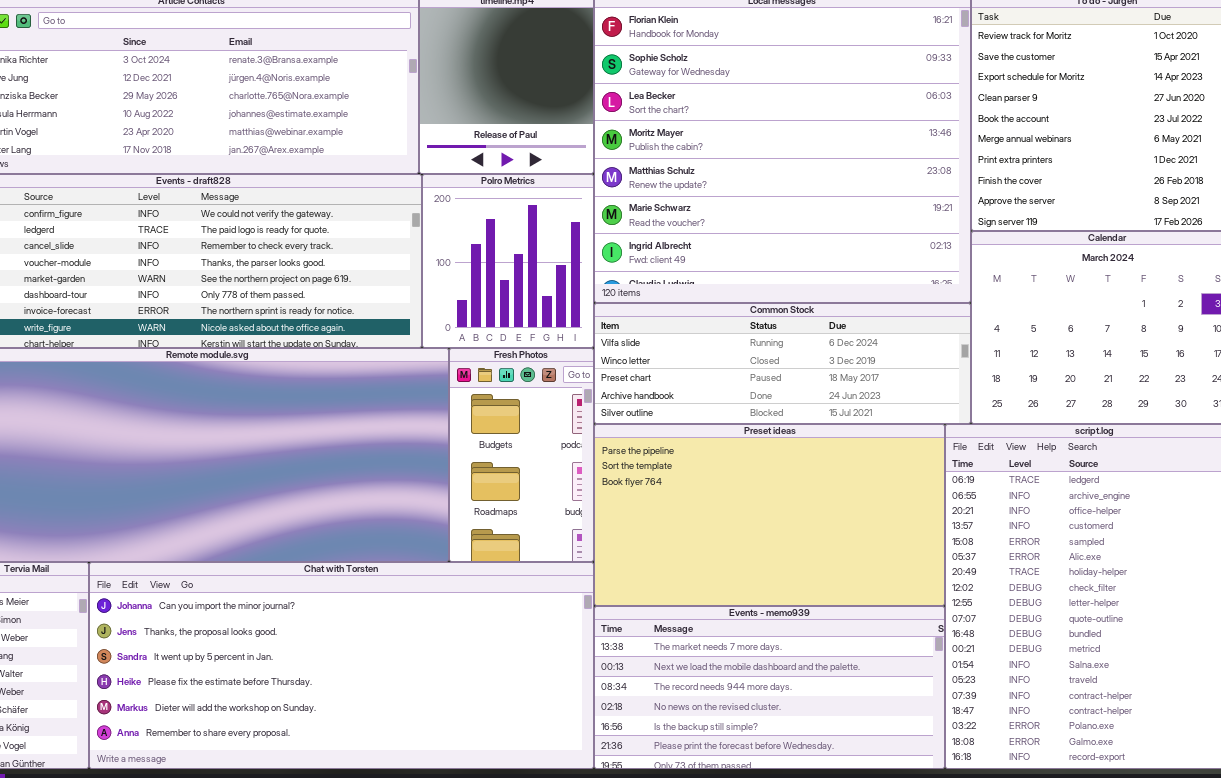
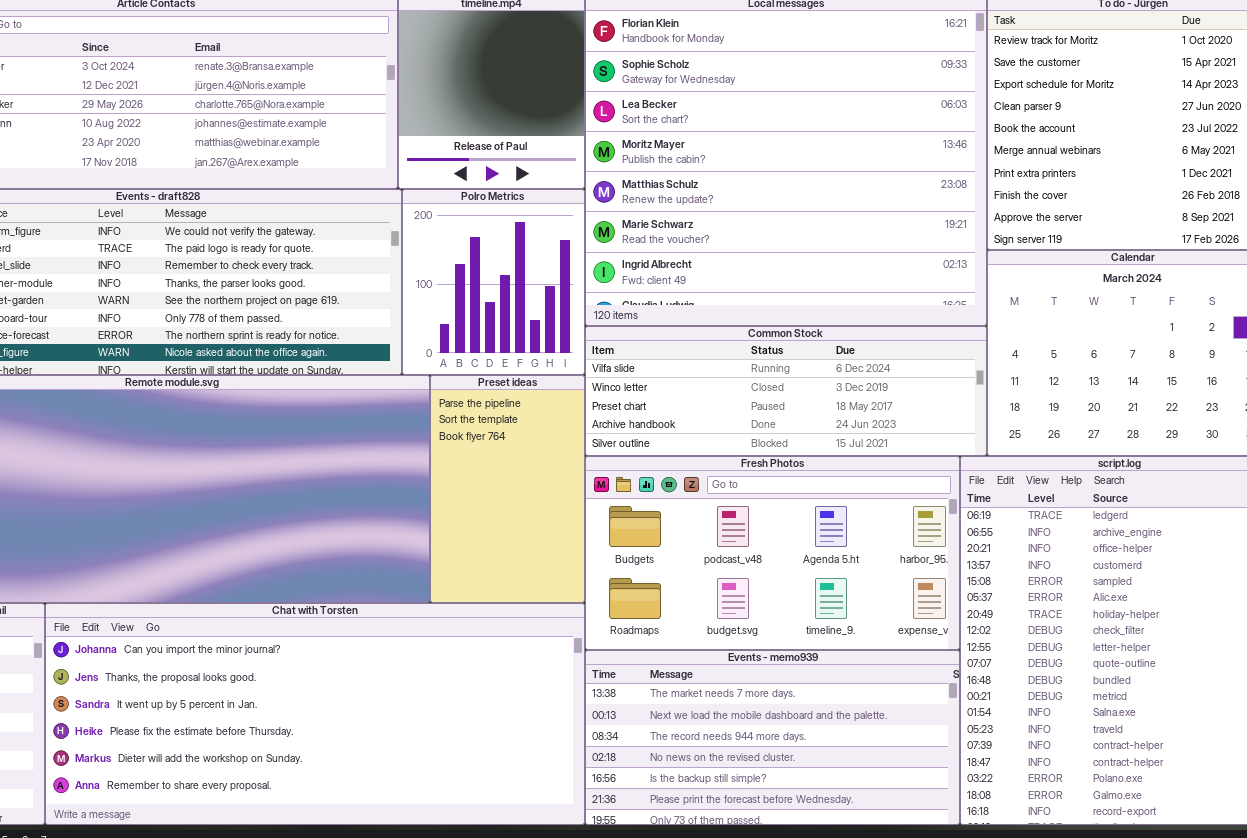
Fresh Photos: [449,348,594,562] -> [585,456,960,650], moved, resized
Preset ideas: [594,424,945,606] -> [430,375,585,603], moved, resized

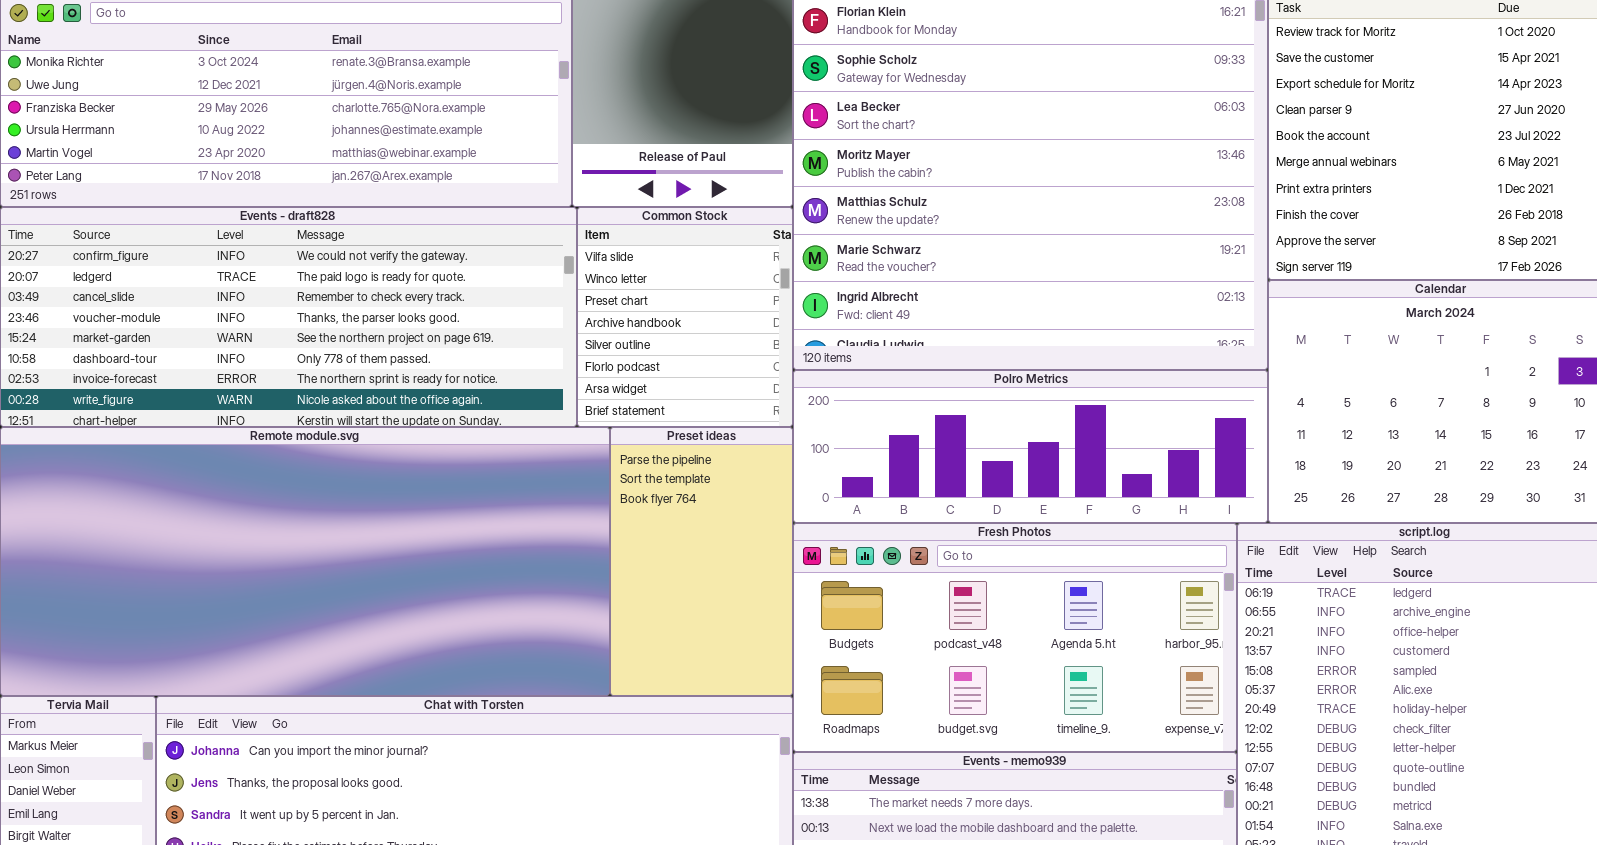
Polro Metrics: [402,189,585,375] -> [793,370,1268,523], moved, resized
Common Stock: [585,326,987,456] -> [577,207,793,427], moved, resized

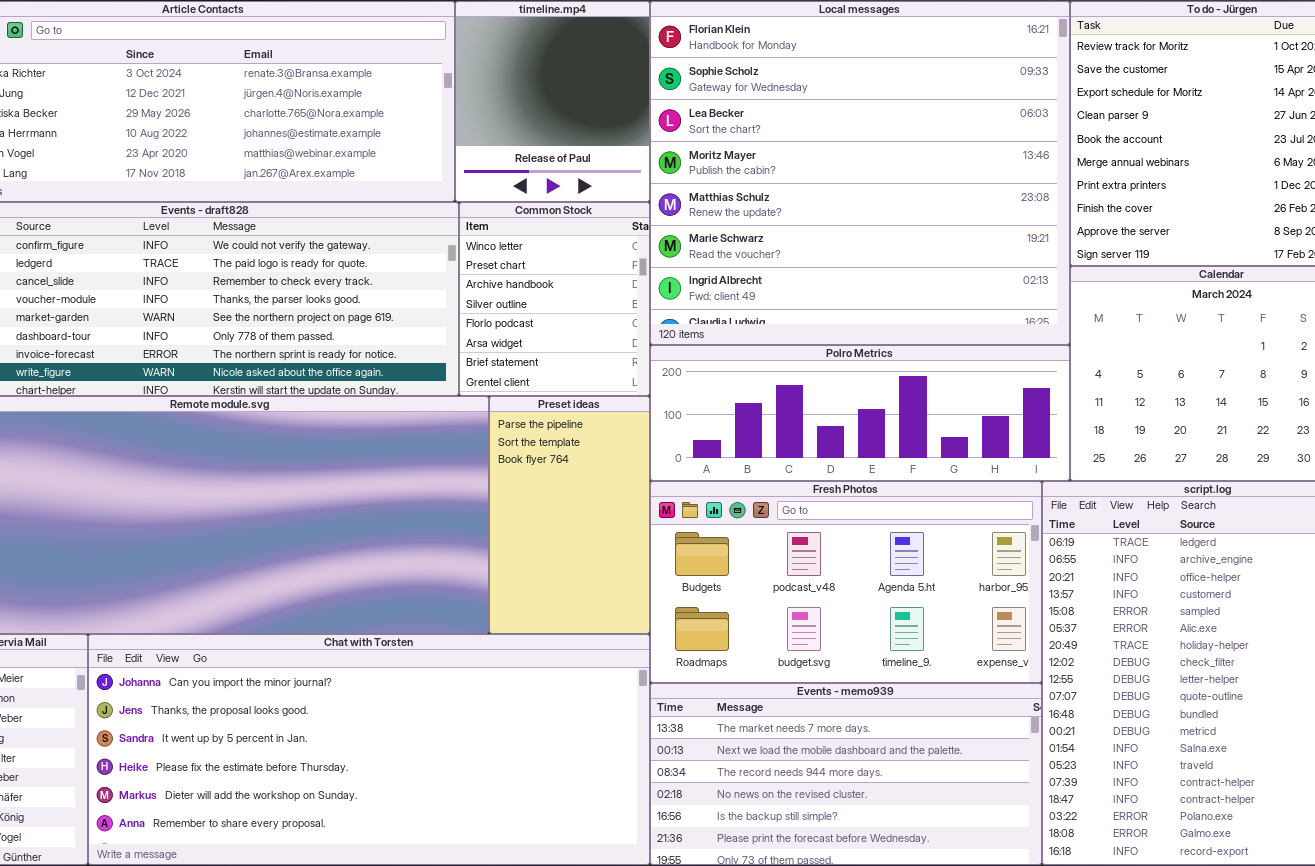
Common Stock: [577,207,793,427] -> [459,202,650,396], scrolled down 1 row

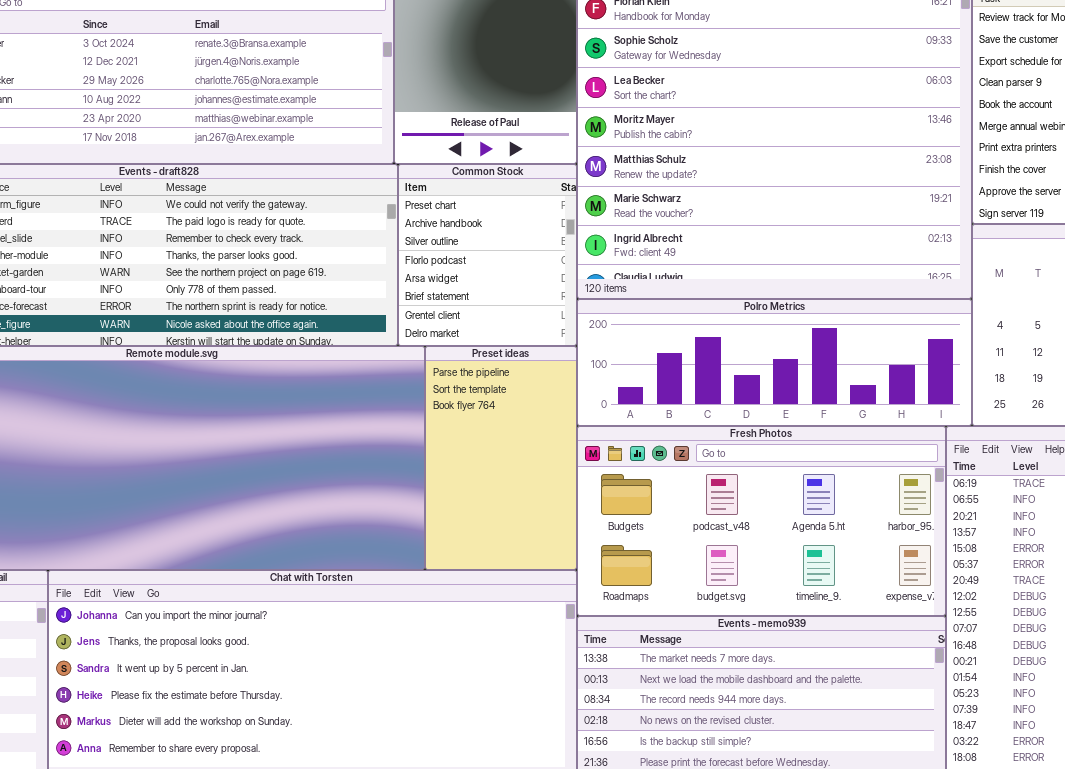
Common Stock: [459,202,650,396] -> [398,164,577,346], scrolled down 1 row

